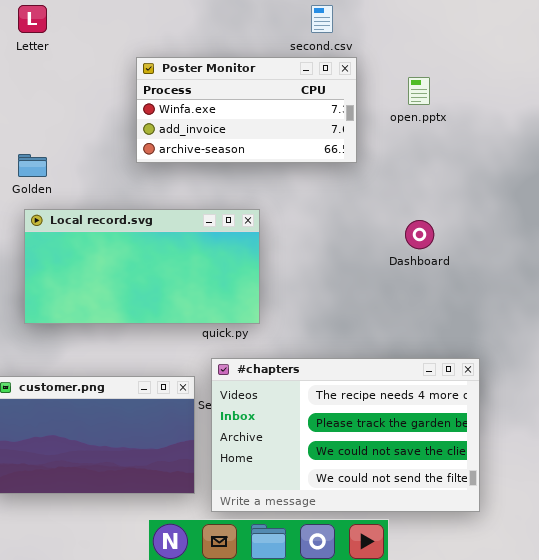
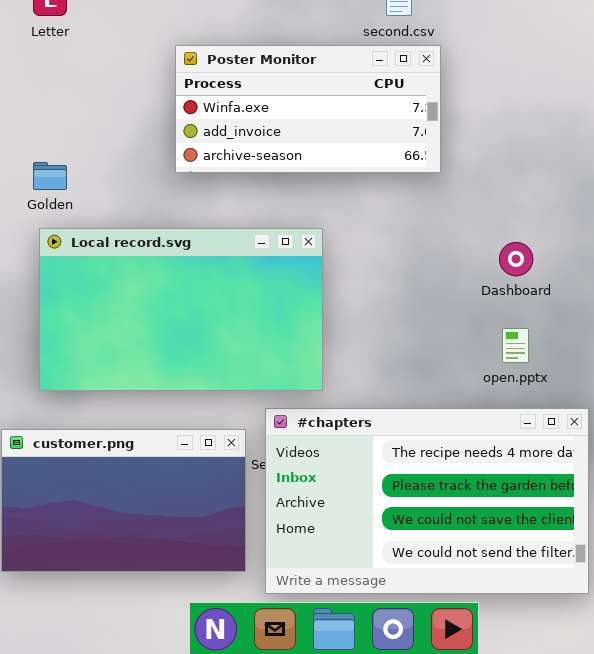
open.pptx: [408,77,430,105] -> [502,328,529,363], moved
Local record.svg: [24,209,260,324] -> [39,228,323,391], resized

